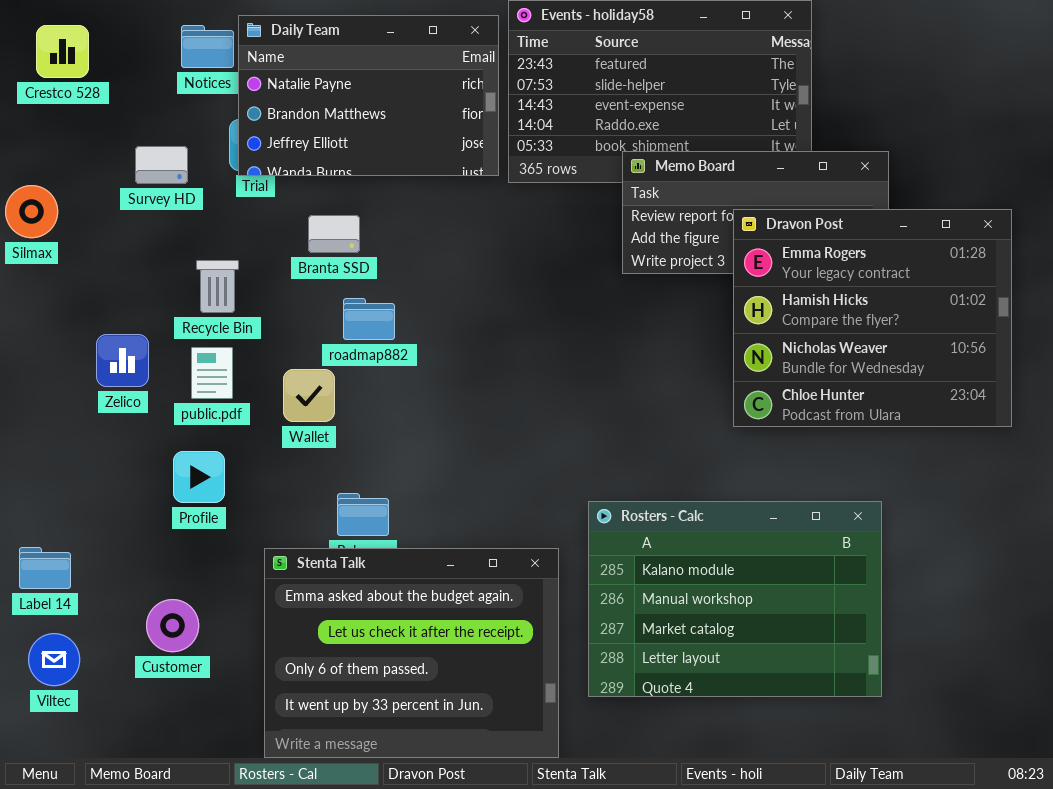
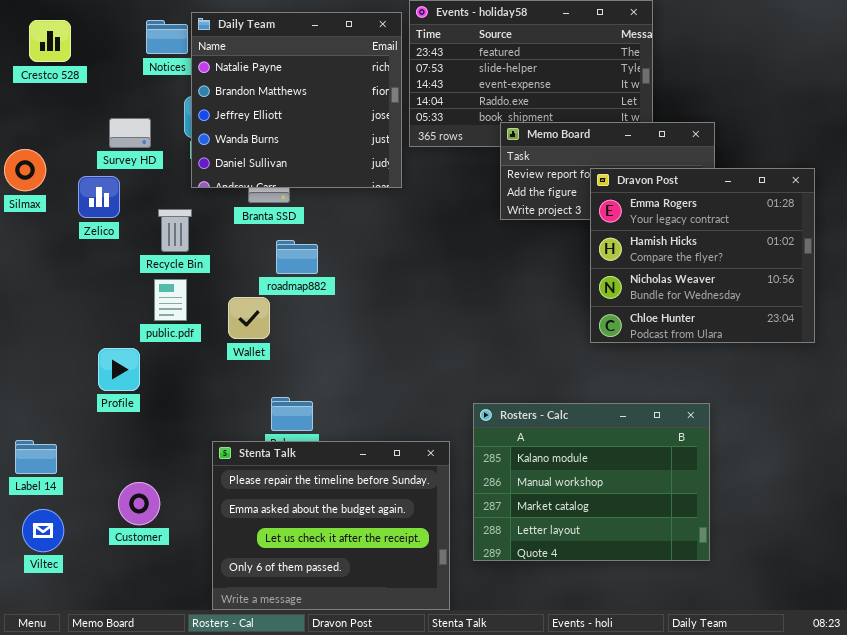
Daily Team: [238,15,499,176] -> [191,12,402,188], resized
Zelico: [96,334,149,387] -> [78,176,120,218], moved
Profile: [173,451,225,503] -> [98,348,140,391], moved
Stenta Talk: [264,548,559,758] -> [212,441,450,610], scrolled up 1 row

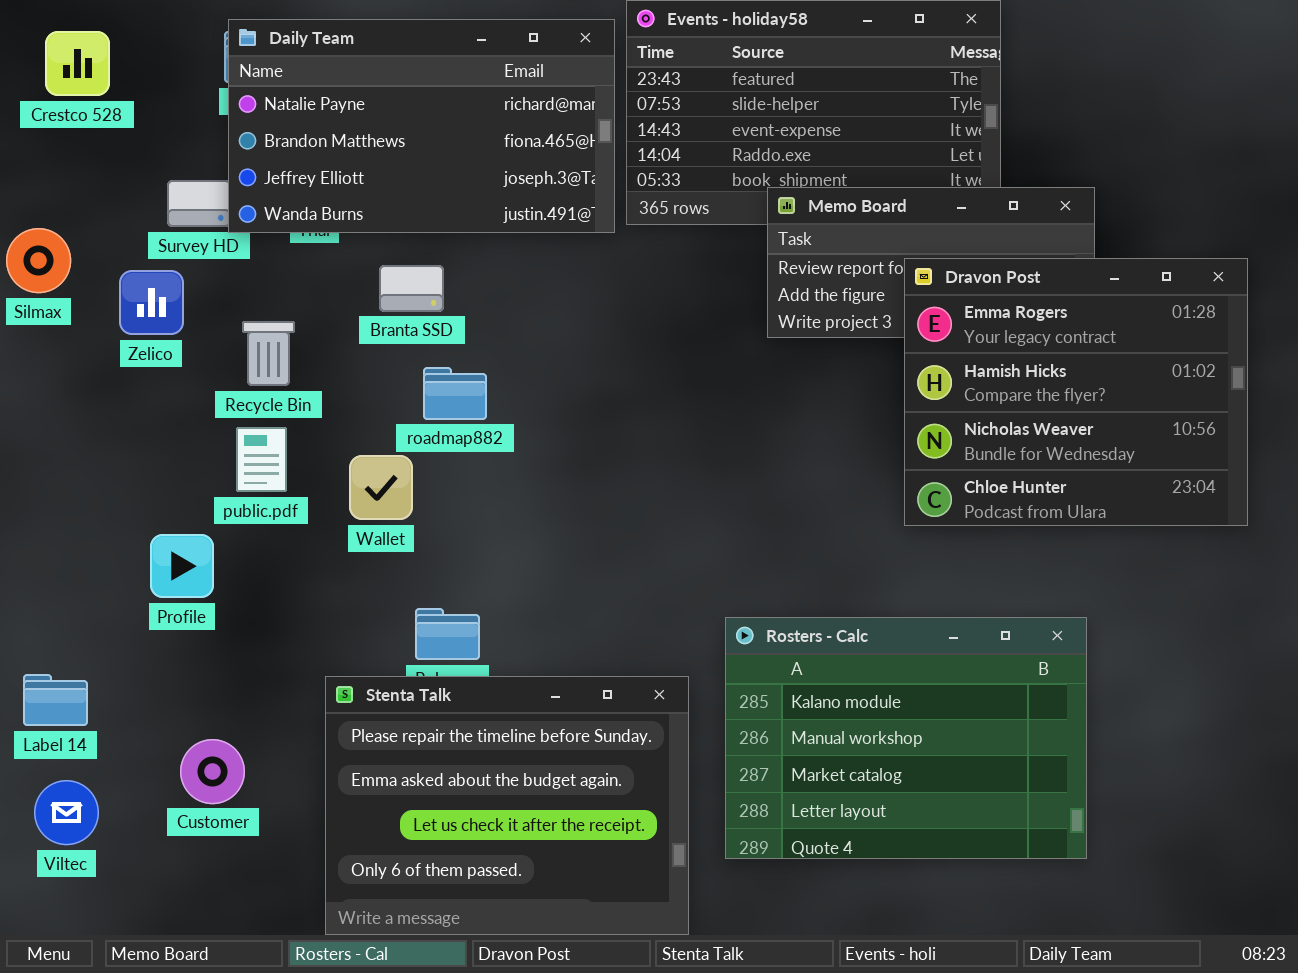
Daily Team: [191,12,402,188] -> [228,19,615,233], resized

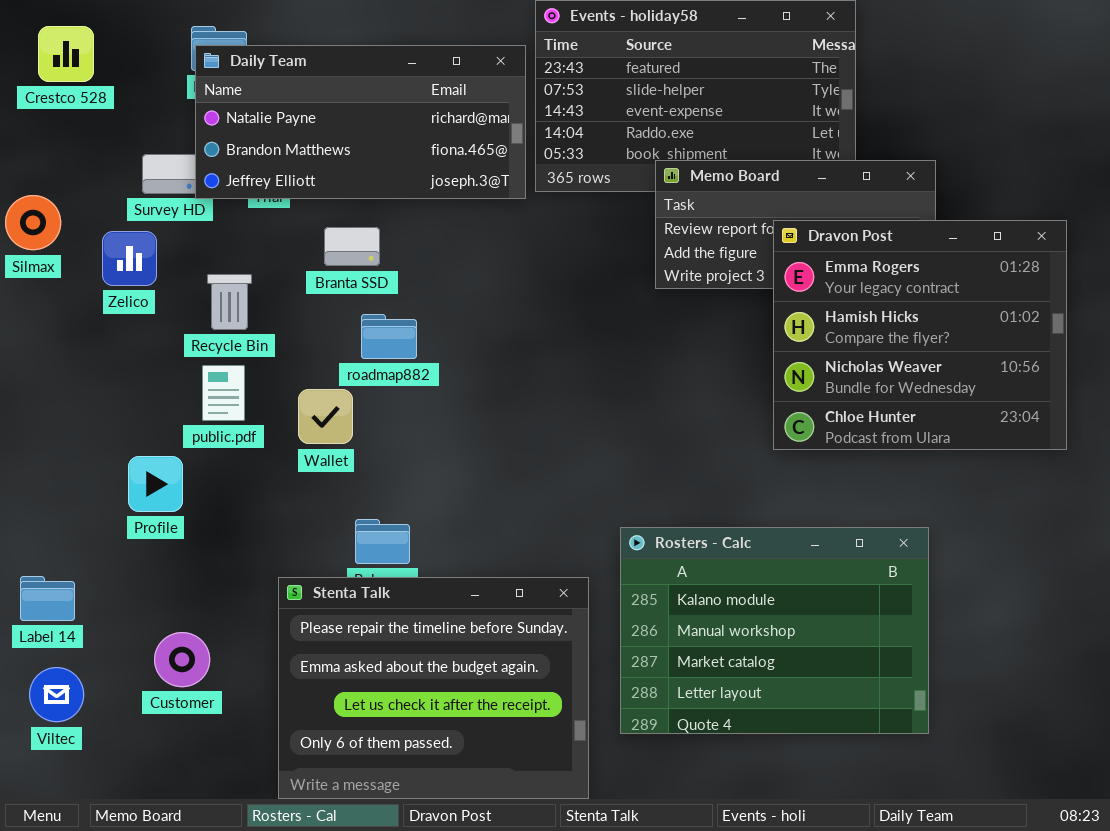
Daily Team: [228,19,615,233] -> [195,45,526,199], resized

